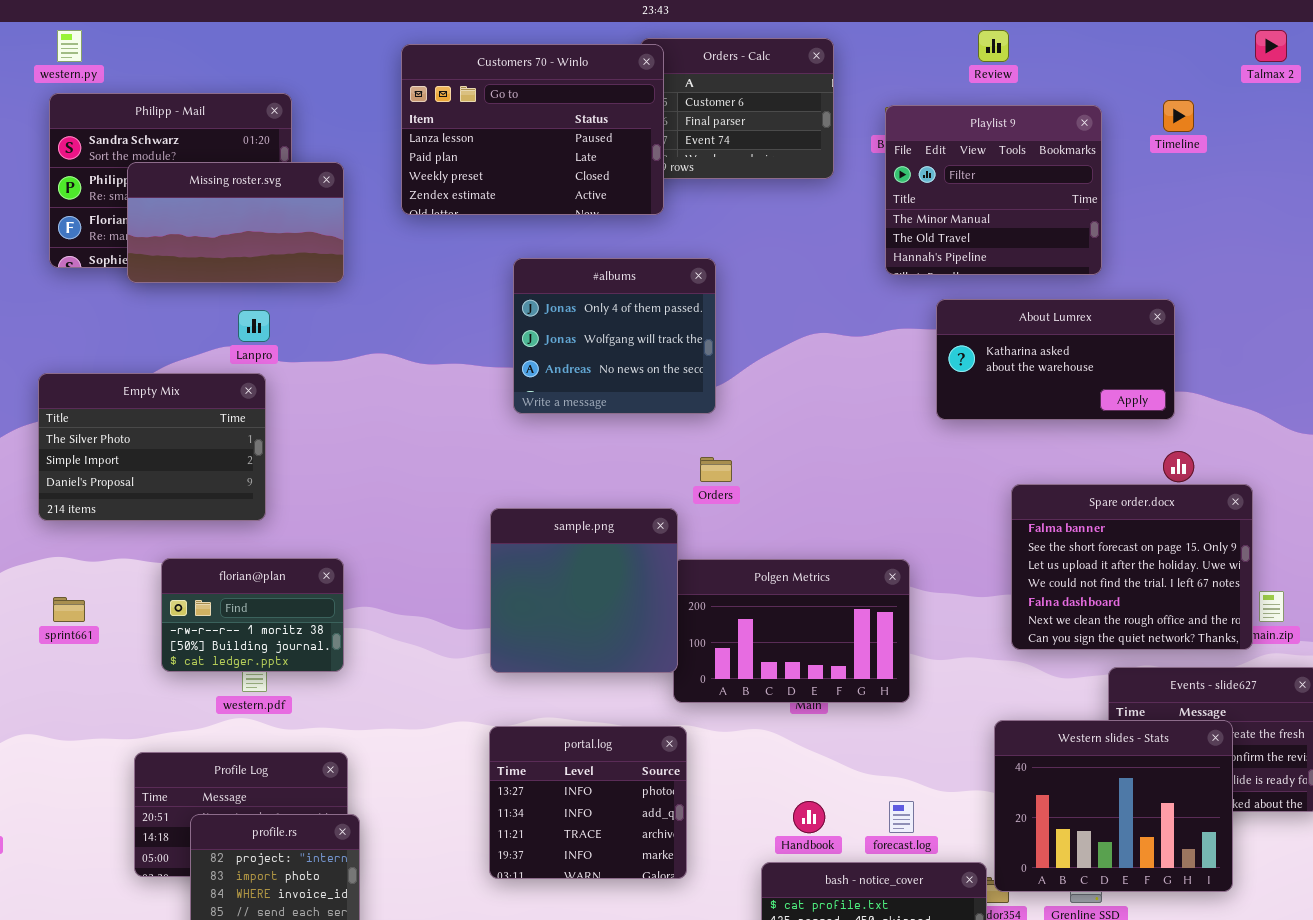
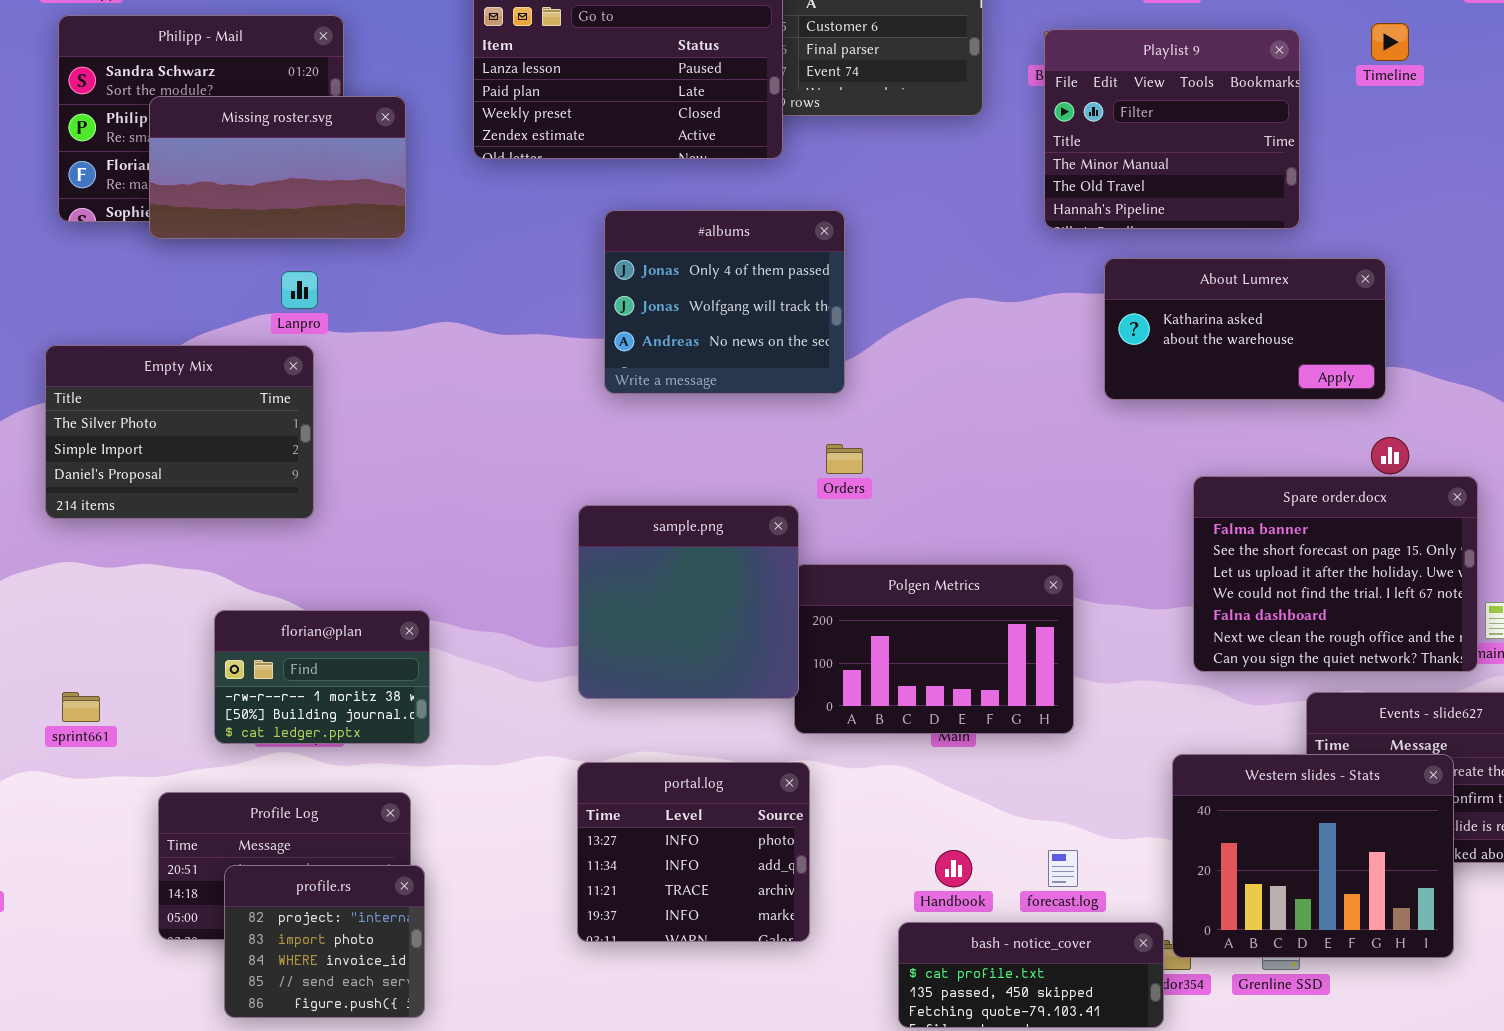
florian@plan: [161,558,344,672] -> [214,610,430,744], moved
sprint661: [53,597,85,622] -> [62,692,100,722], moved

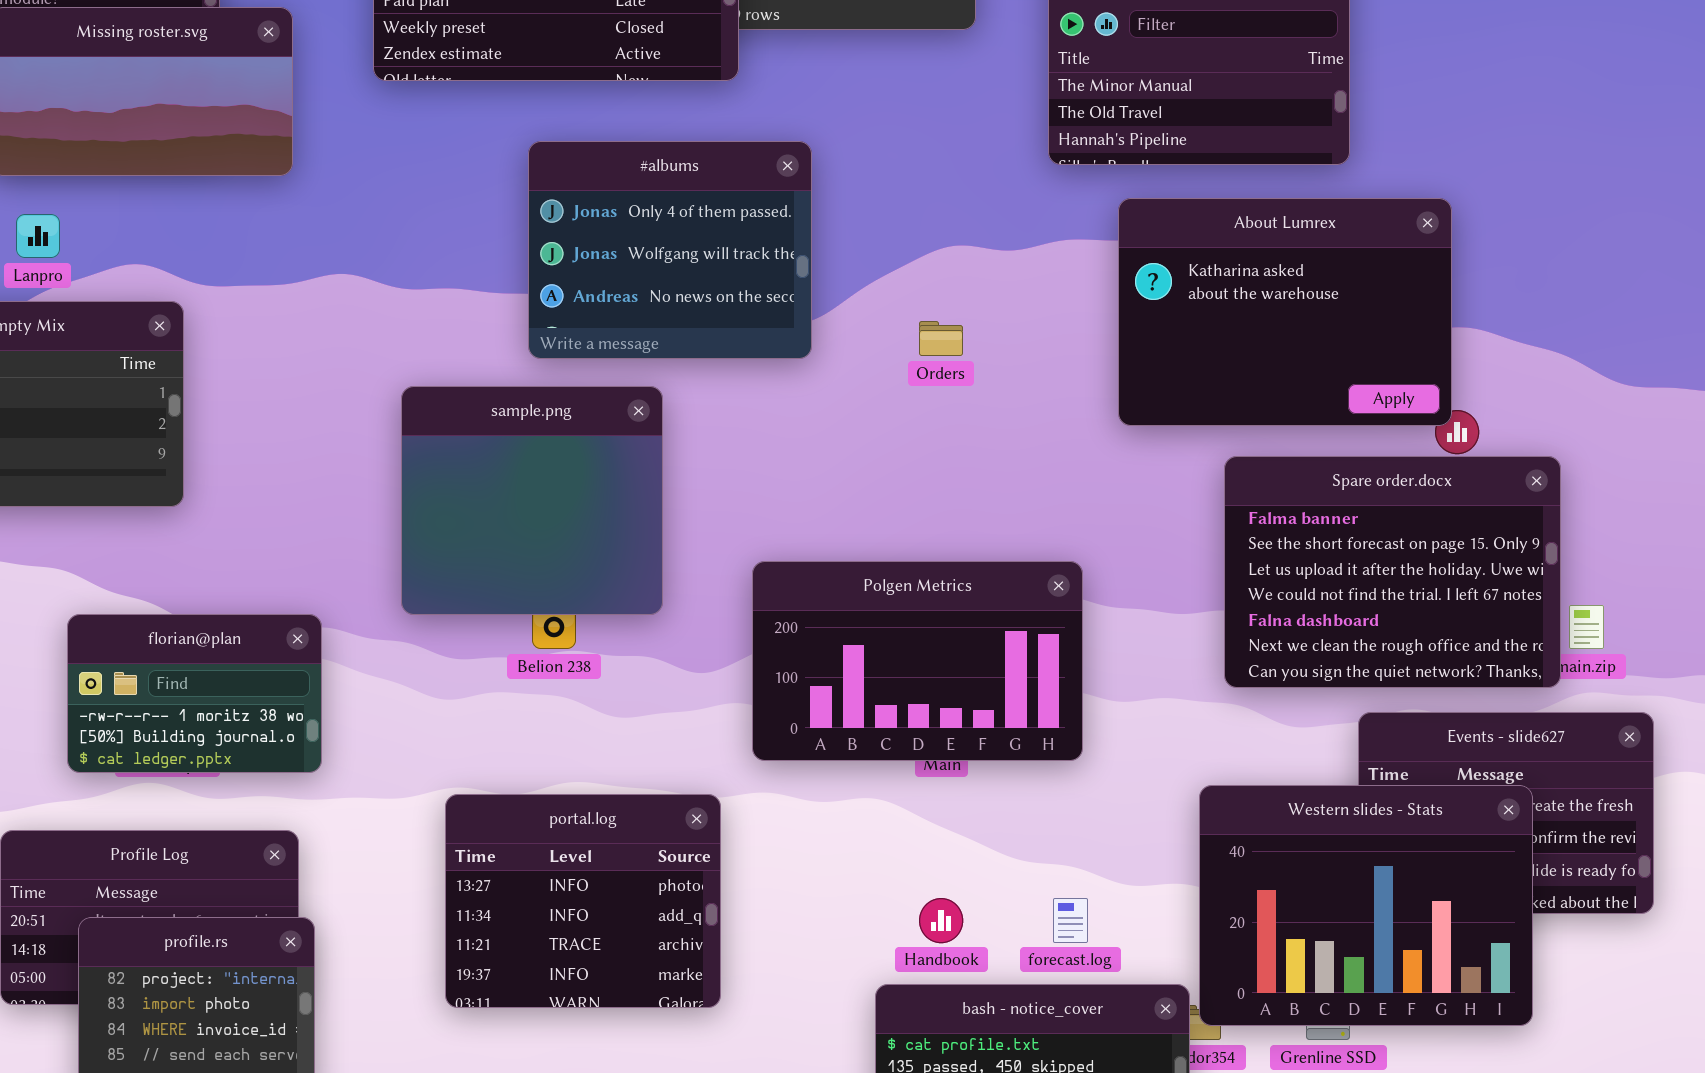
About Lumrex: [1104,258,1386,400] -> [1118,198,1452,426], resized
Lanpro: [281,271,318,309] -> [16,214,60,258], moved
Orders: [826,444,863,474] -> [919,321,963,356], moved
sample.png: [578,505,799,699] -> [401,386,663,615], moved
portal.log: [577,762,810,942] -> [445,794,721,1008], moved

